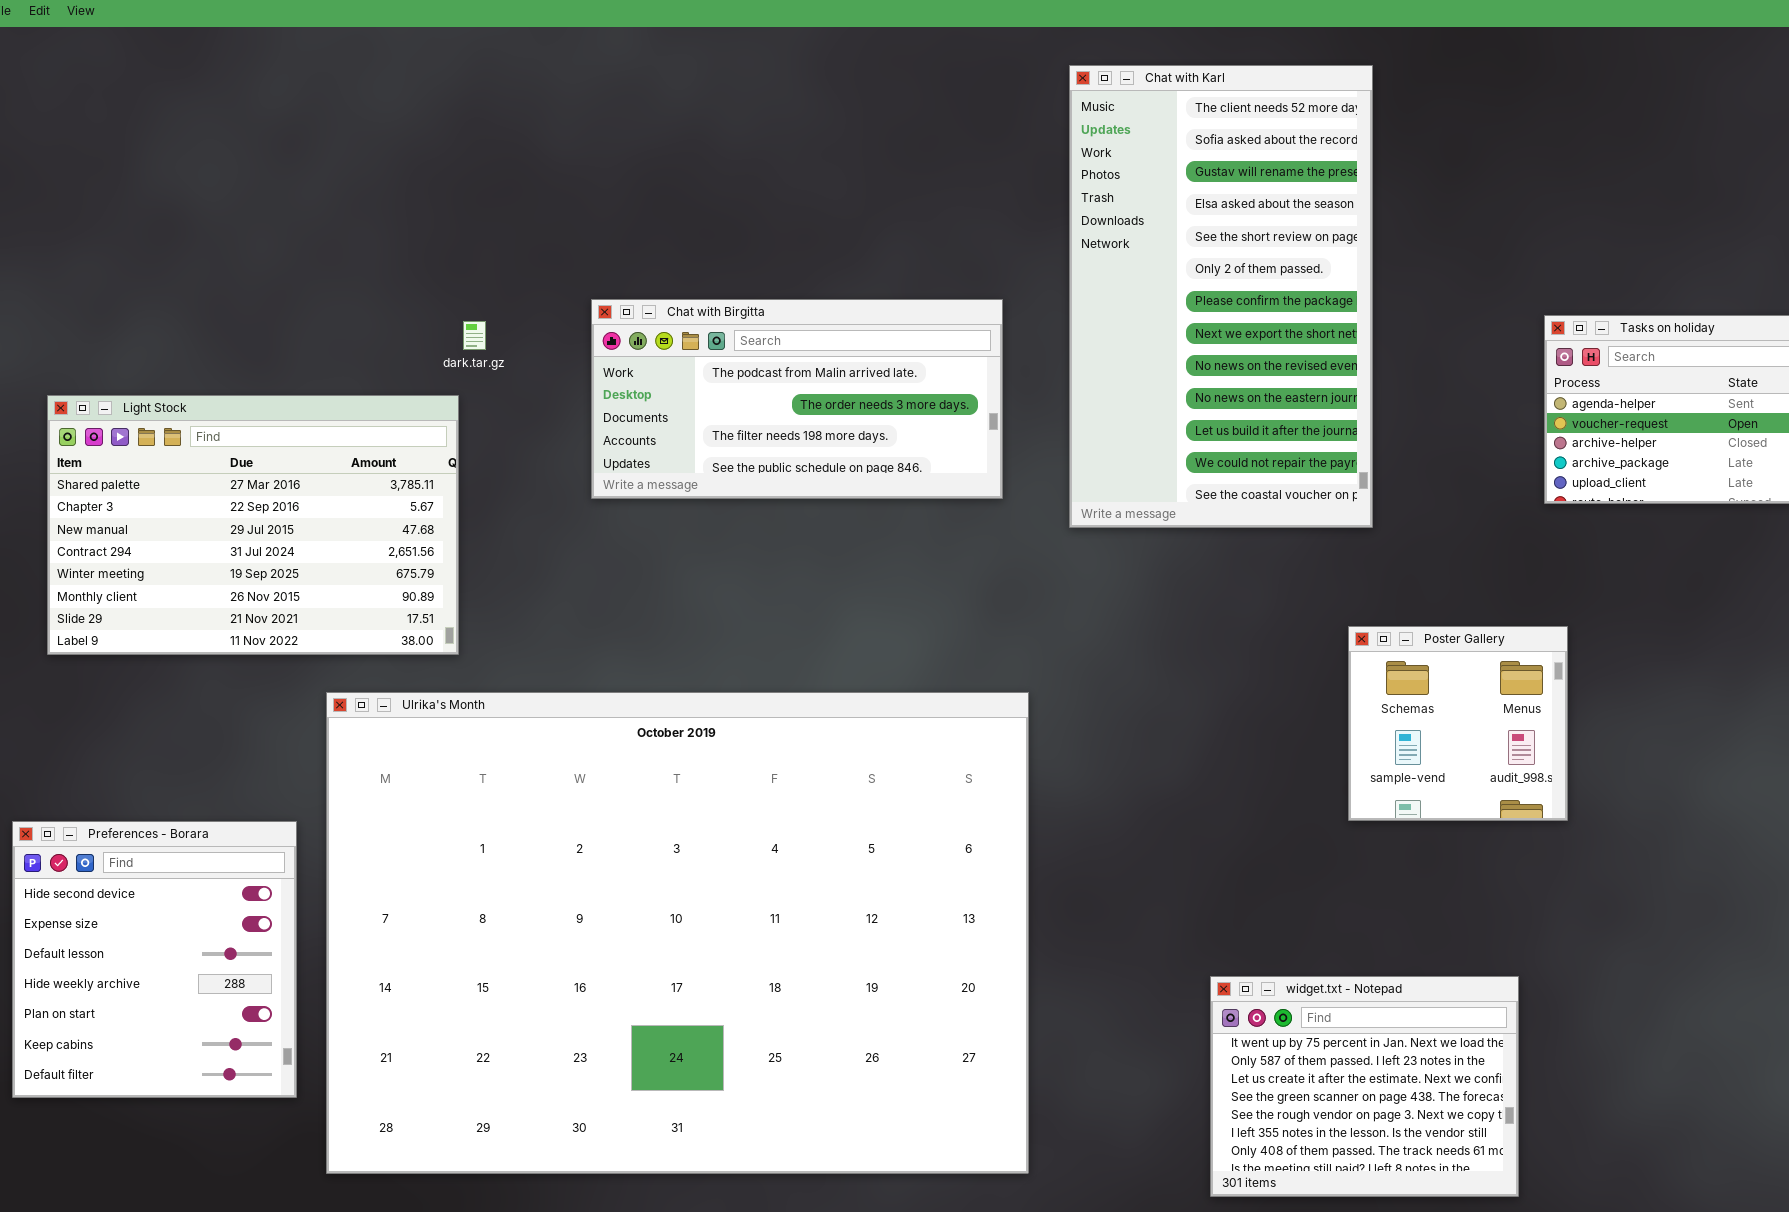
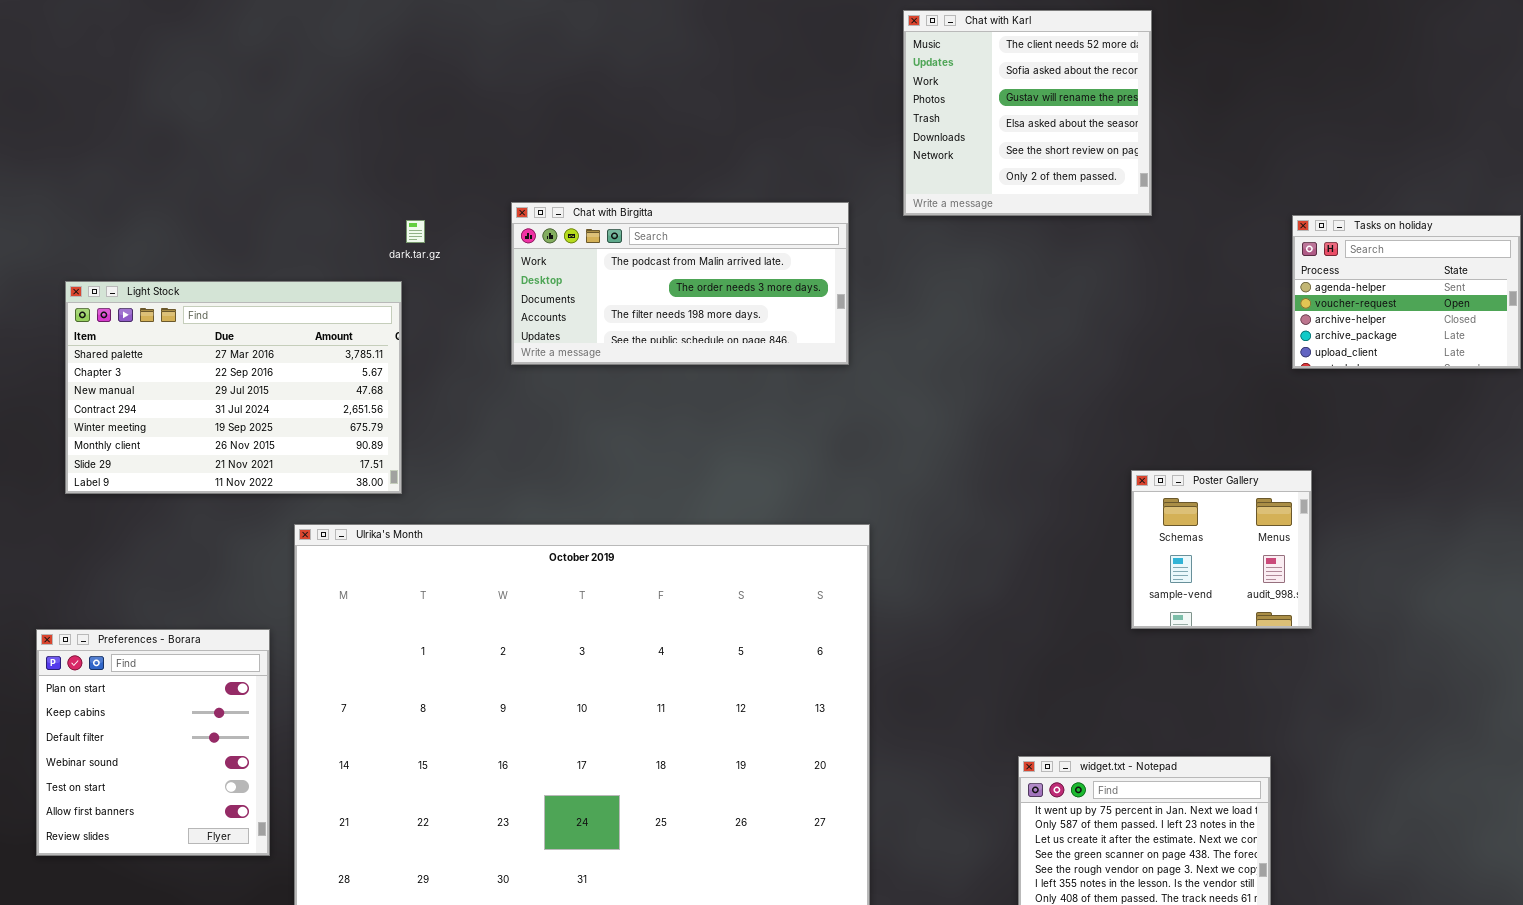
Chat with Karl: [1069,65,1373,528] -> [903,10,1152,216], resized
Preferences - Borara: [12,821,297,1098] -> [36,629,270,856], scrolled down 4 rows

